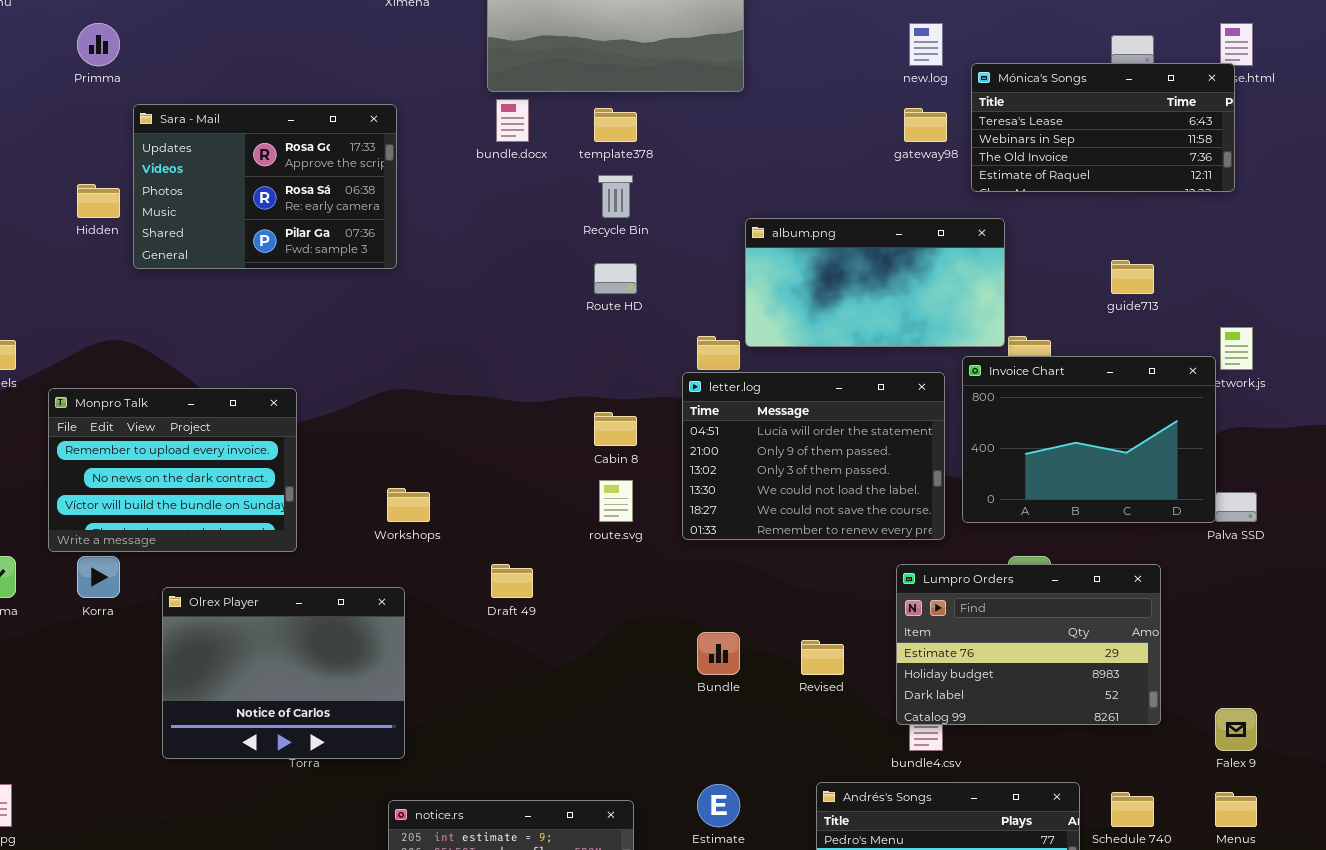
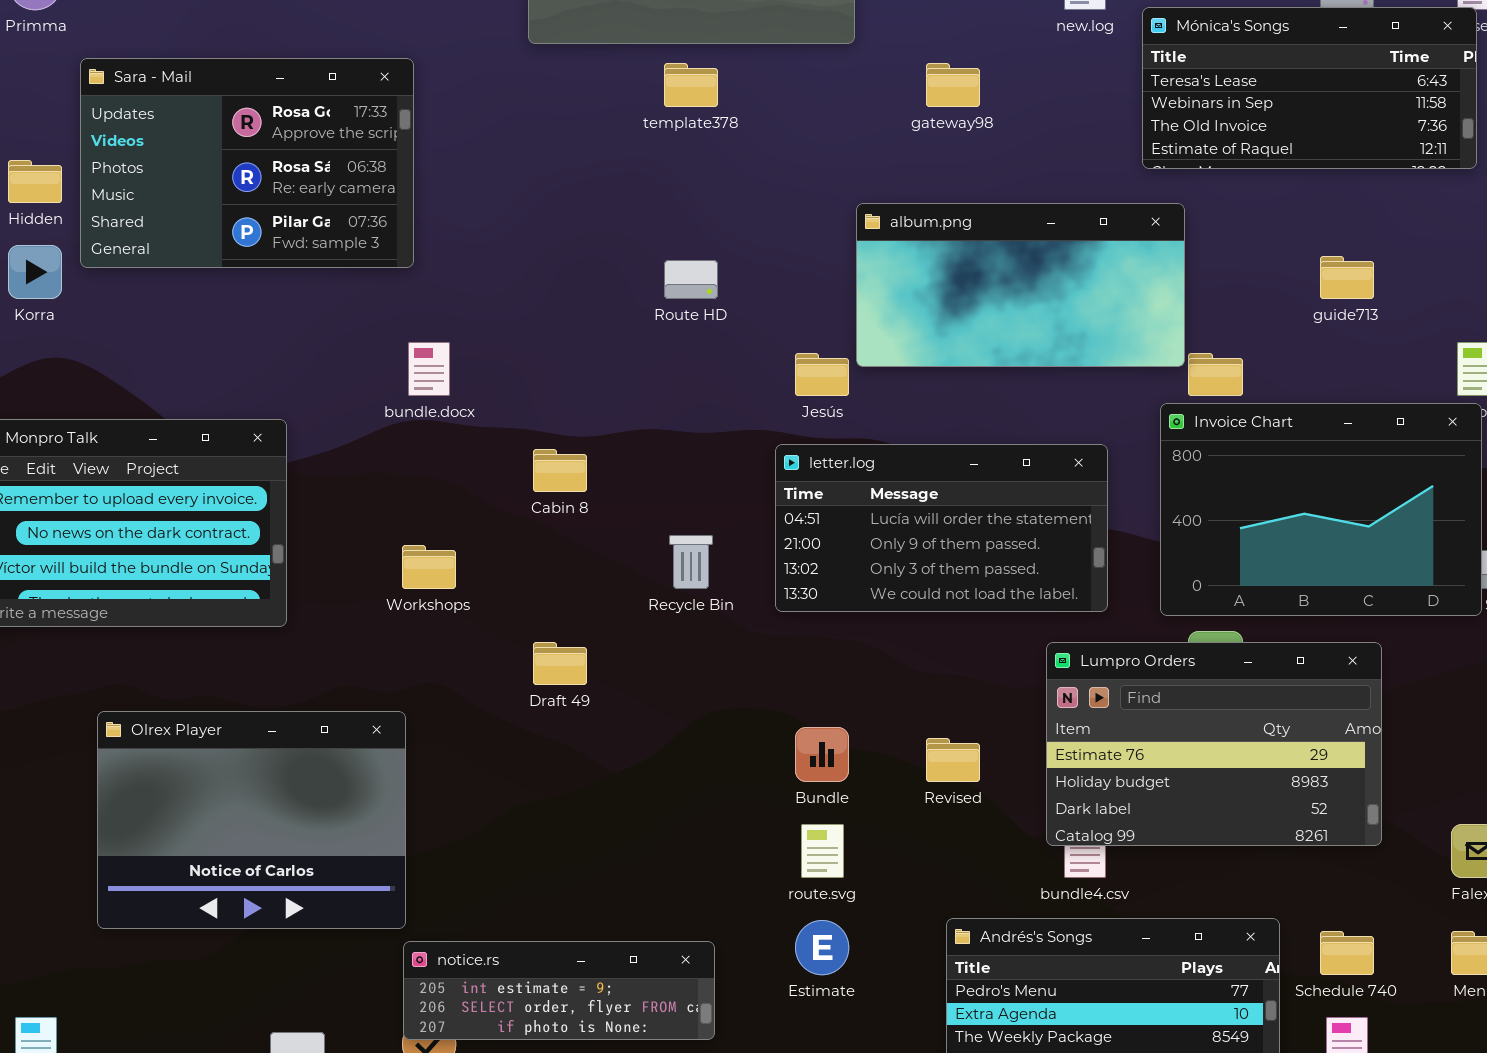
bundle.docx: [496,99,529,142] -> [408,342,450,396], moved
gateway98: [904,108,947,142] -> [926,63,980,107], moved
Recycle Bin: [598,175,633,218] -> [669,535,713,589], moved
Invoice Chart: [962,356,1216,523] -> [1160,403,1482,616], moved
letter.log: [682,372,945,540] -> [775,444,1108,612], resized
Cabin 8: [594,412,637,446] -> [533,449,587,492], moved
route.svg: [599,480,633,522] -> [801,824,844,878], moved
Korra: [77,556,120,598] -> [8,245,62,299], moved
Olrex Player: [162,587,405,759] -> [97,711,406,929], moved

